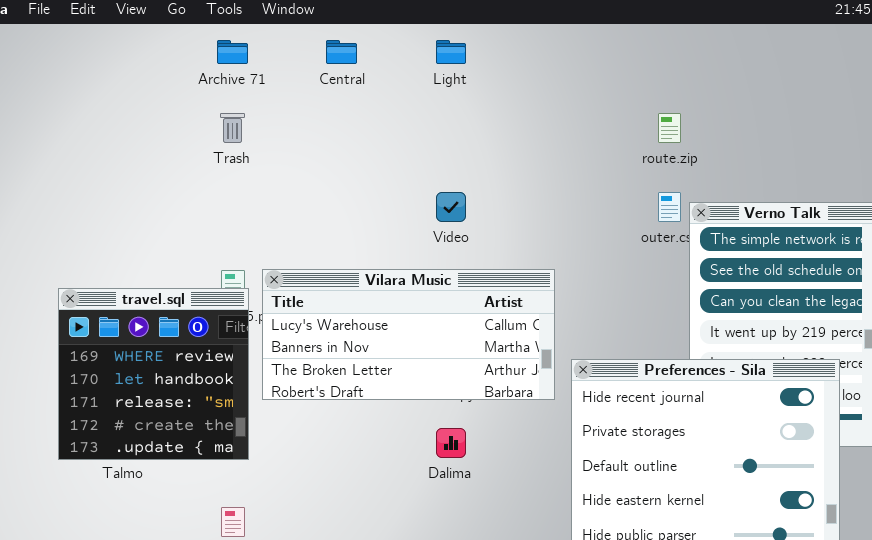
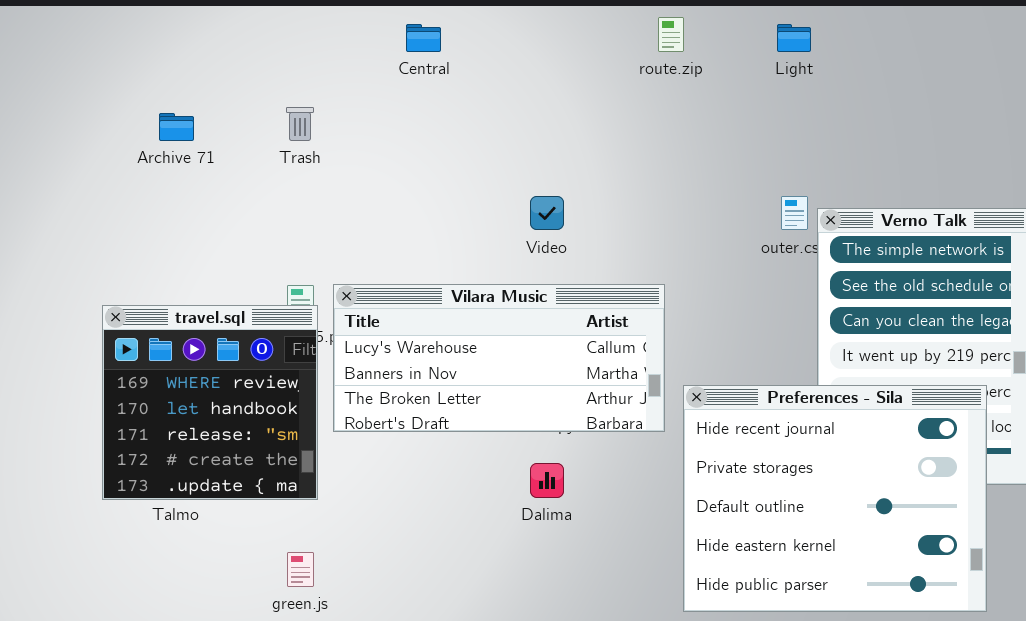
Archive 71: [217,40,248,64] -> [159,113,194,141], moved
Light: [436,40,466,64] -> [777,24,811,52], moved
route.zip: [658,113,681,143] -> [658,17,684,52], moved

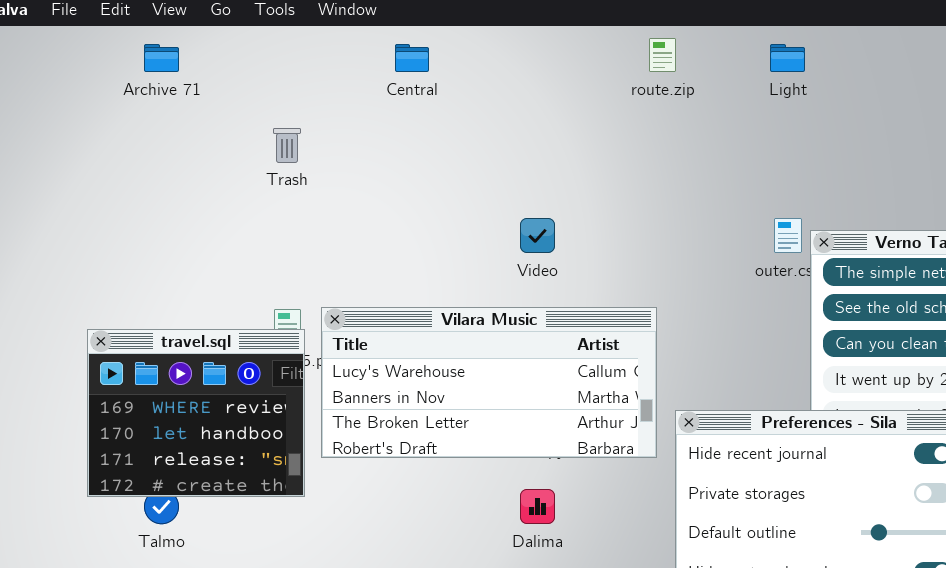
Archive 71: [159,113,194,141] -> [144,44,179,72], moved
travel.sql: [102,305,318,500] -> [87,329,305,497], resized

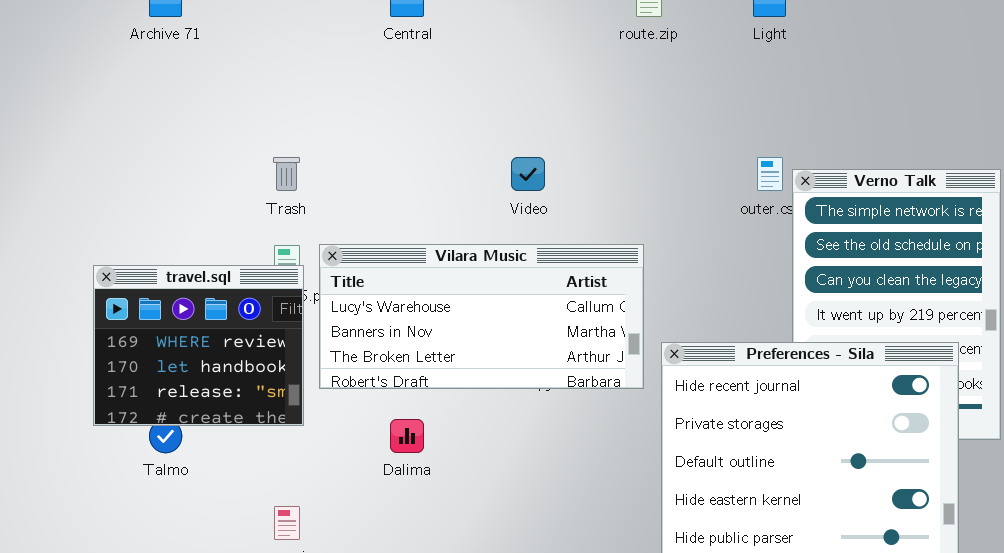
Trash: [273,128,301,163] -> [273,157,300,191], moved
Dalima: [520,489,555,524] -> [390,419,424,453], moved

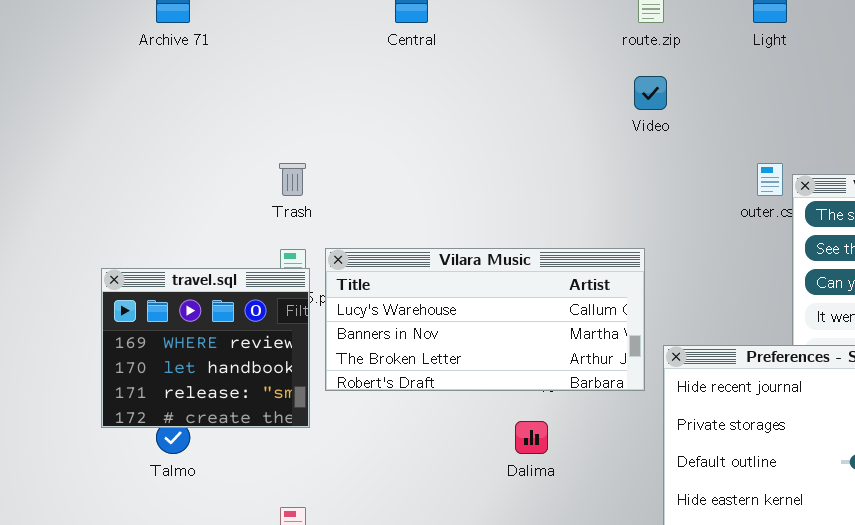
Video: [511,157,545,191] -> [634,76,667,110], moved
Dalima: [390,419,424,453] -> [515,421,548,454], moved

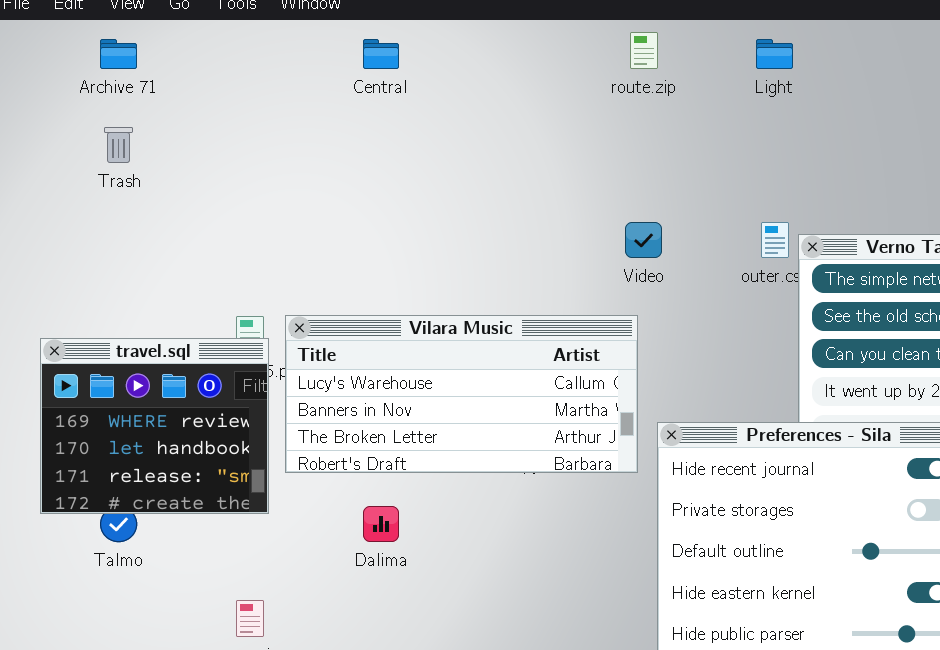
Video: [634,76,667,110] -> [625,222,662,258], moved
Trash: [279,163,306,196] -> [104,127,133,163], moved
Dalima: [515,421,548,454] -> [363,506,399,542], moved

